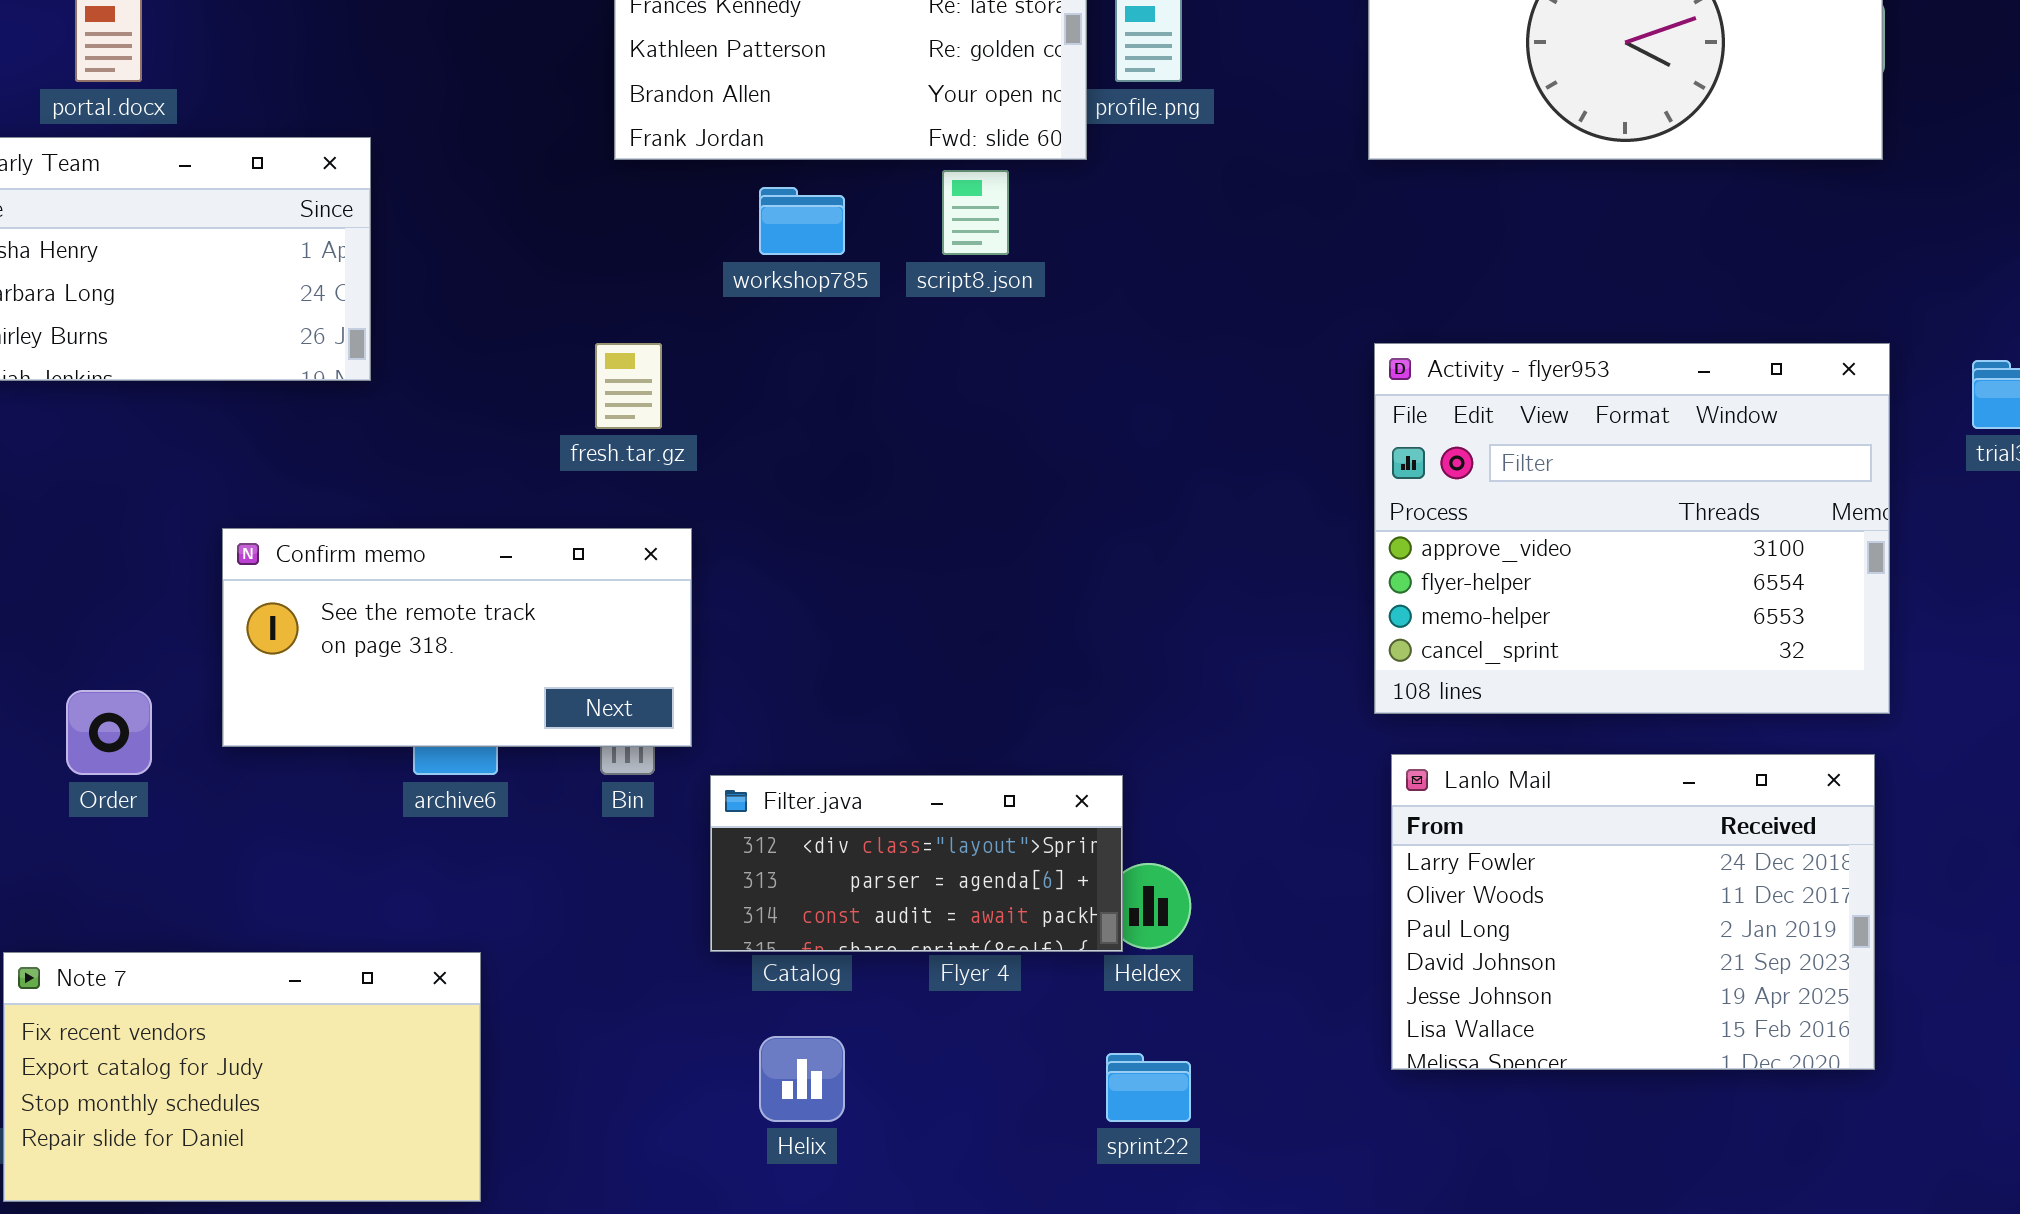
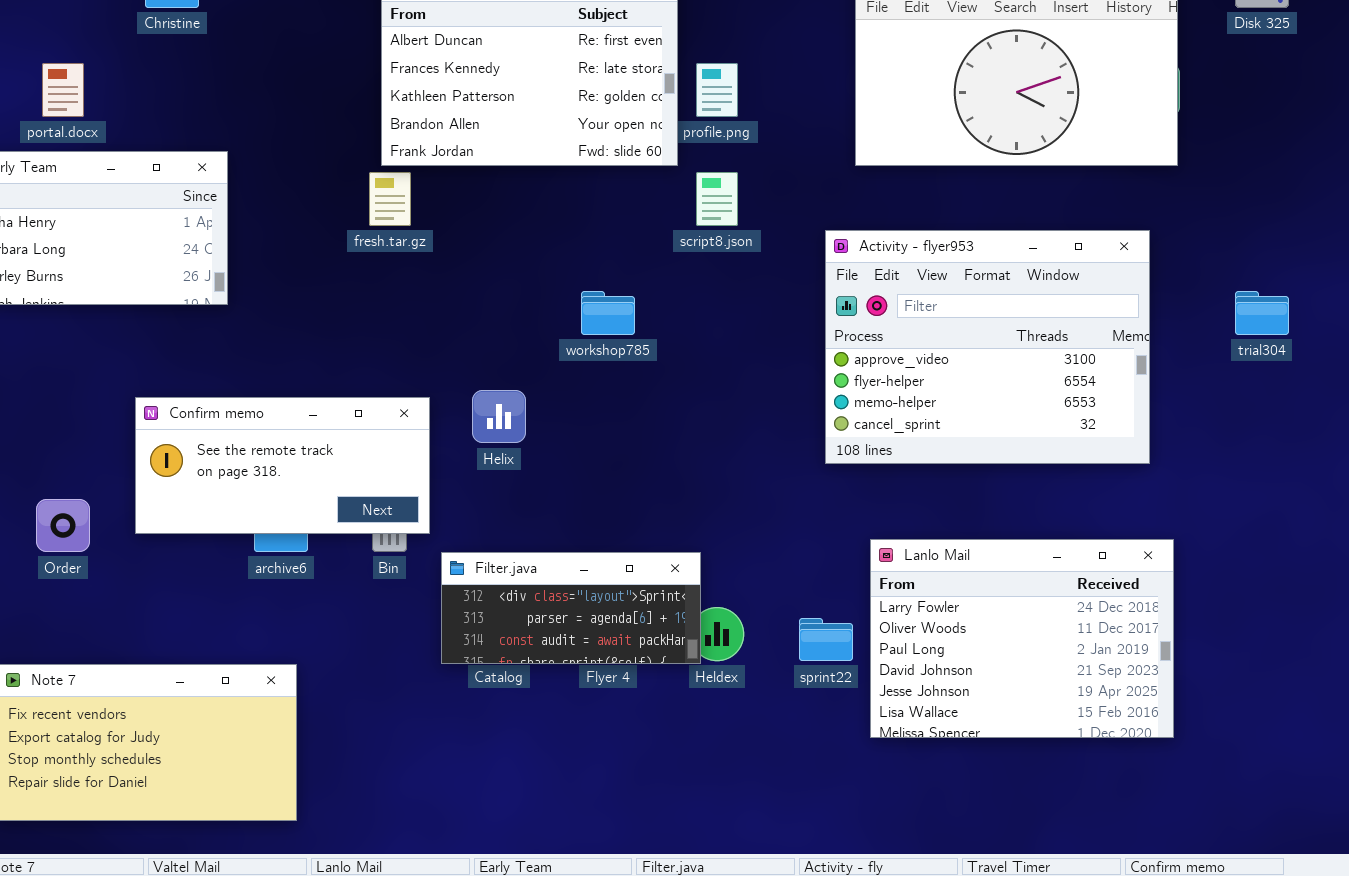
script8.json: [942,170,1009,255] -> [696,172,738,226], moved
workshop785: [759,187,845,255] -> [581,291,635,335], moved
fresh.tar.gz: [595,343,662,429] -> [369,172,411,226], moved
Activity - flyer953: [1374,343,1890,714] -> [825,230,1150,464], moved
Helix: [759,1036,845,1122] -> [472,390,526,443], moved
sprint22: [1106,1053,1191,1122] -> [799,618,853,661], moved

